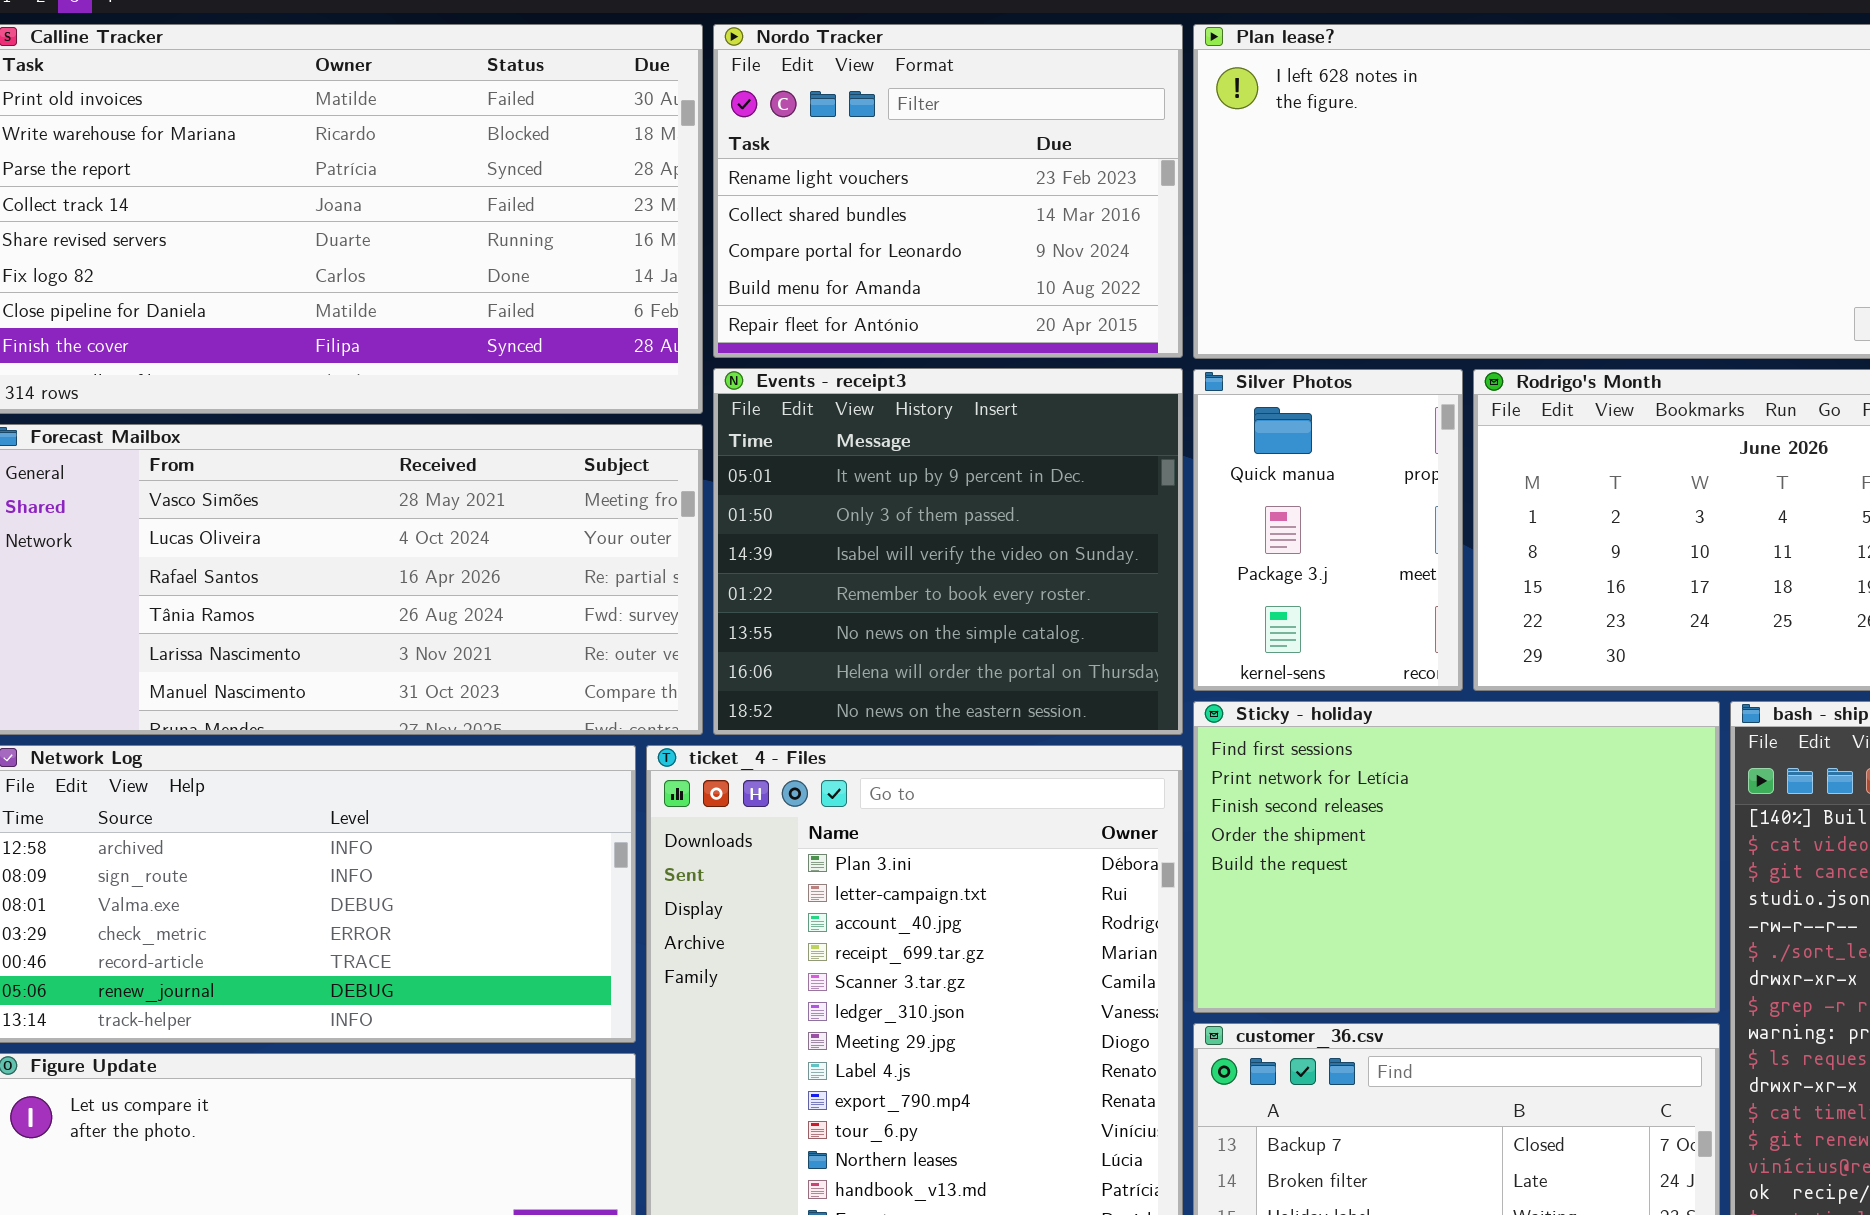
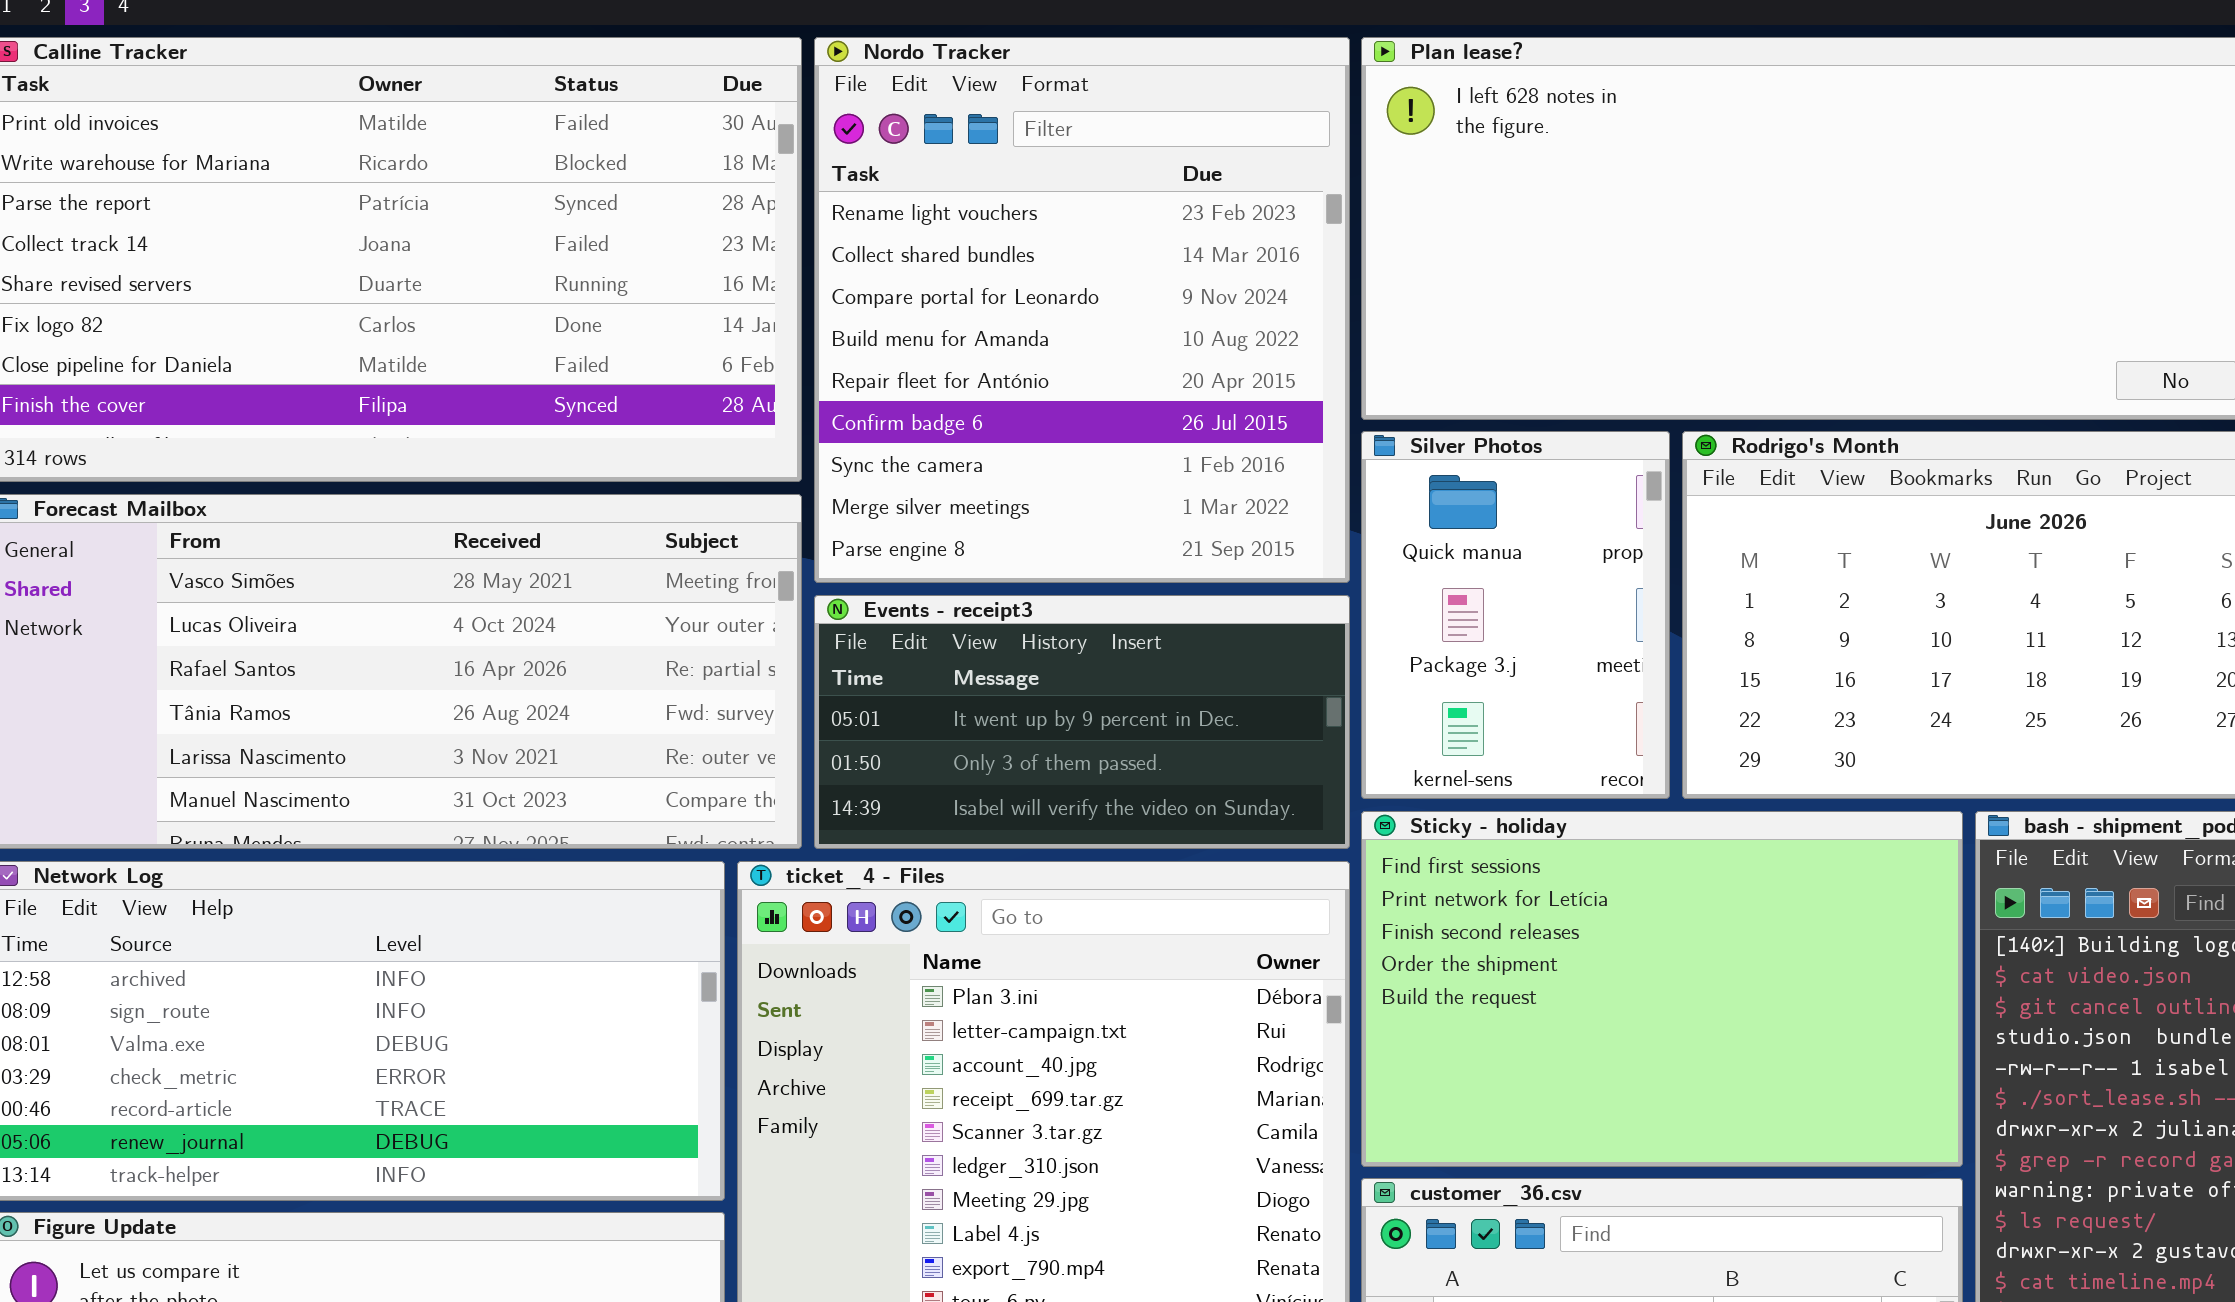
Nordo Tracker: [713,24,1183,358] -> [814,37,1350,583], resized
Events - receipt3: [713,368,1183,735] -> [814,595,1350,849], resized

